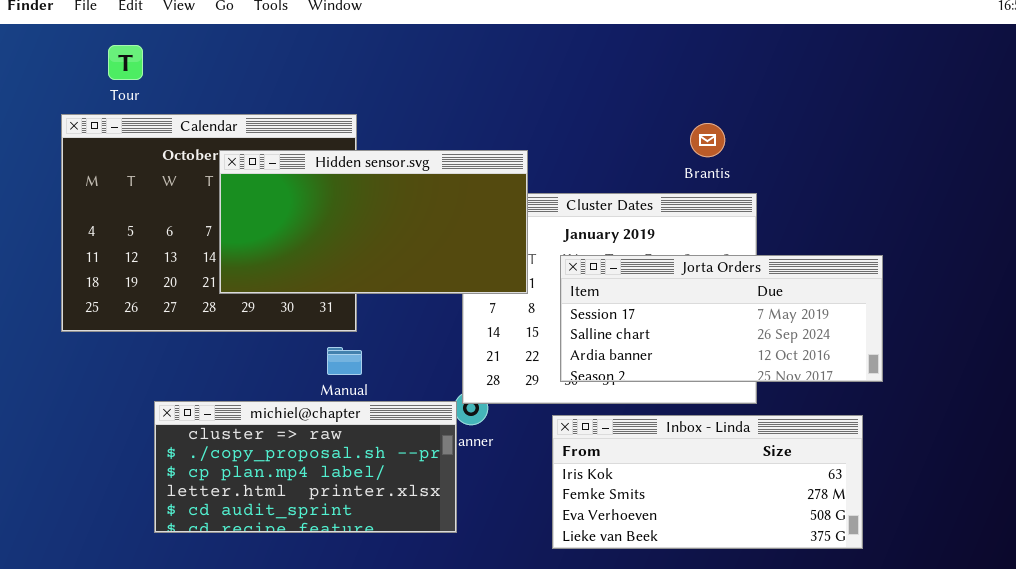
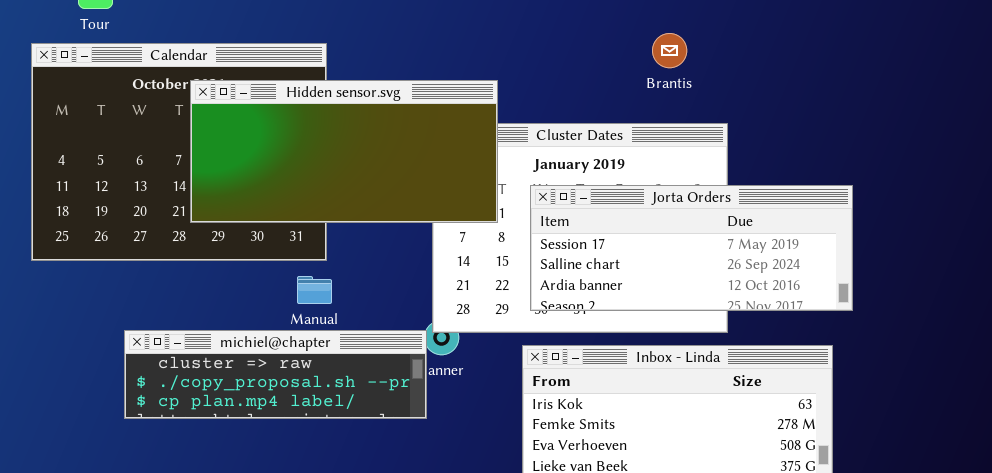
Brantis: [690,123,725,157] -> [652,33,687,68], moved
michiel@chapter: [154,401,457,533] -> [124,330,427,419], resized

